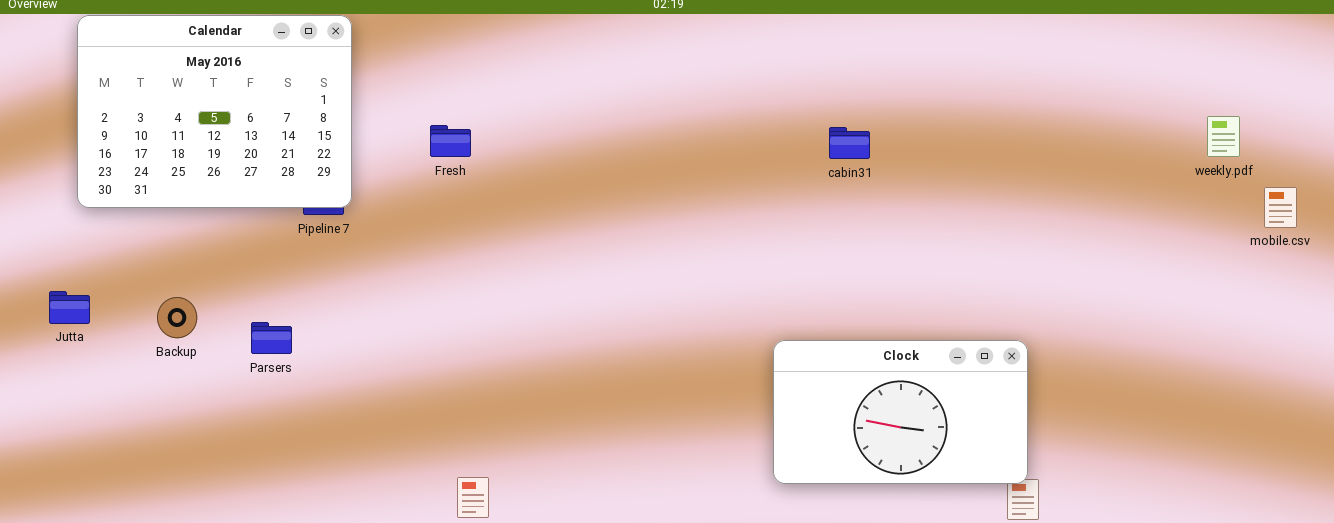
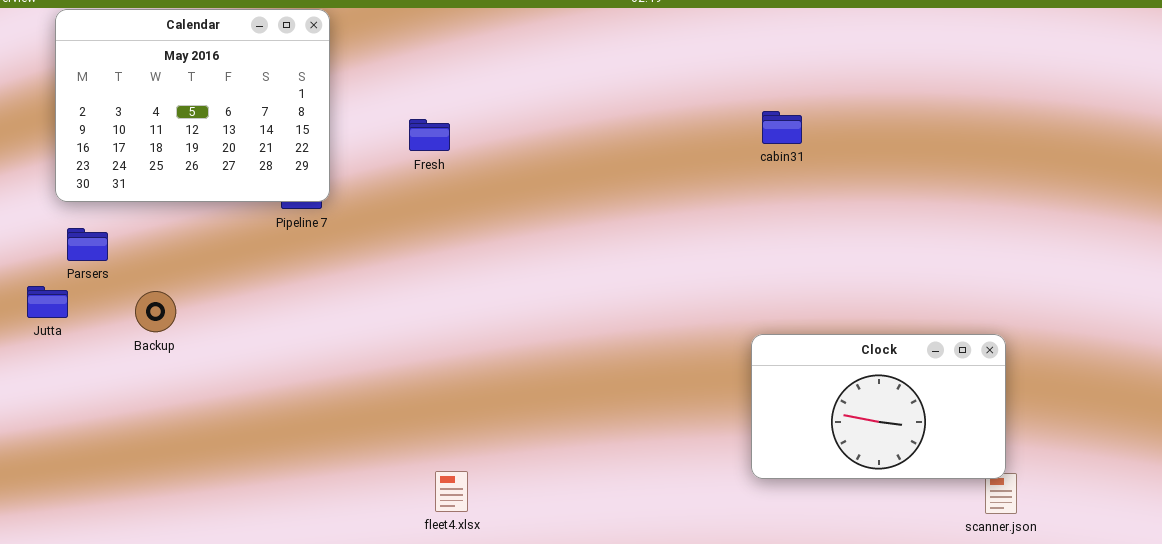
cabin31: [829,127,870,159] -> [762,111,802,144], moved
Parsers: [251,322,292,354] -> [67,228,108,261], moved

